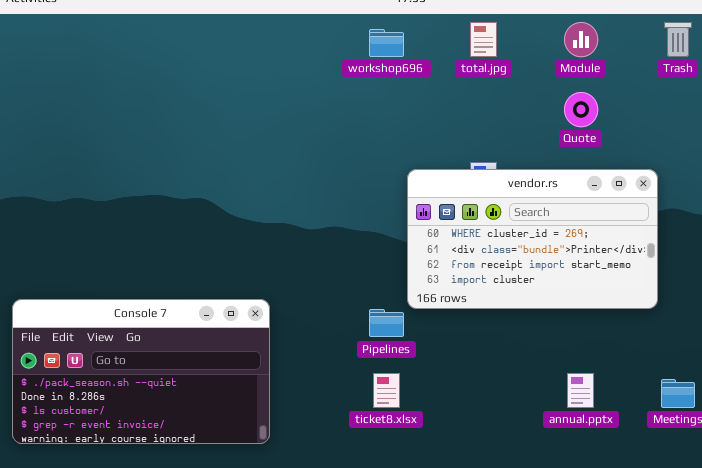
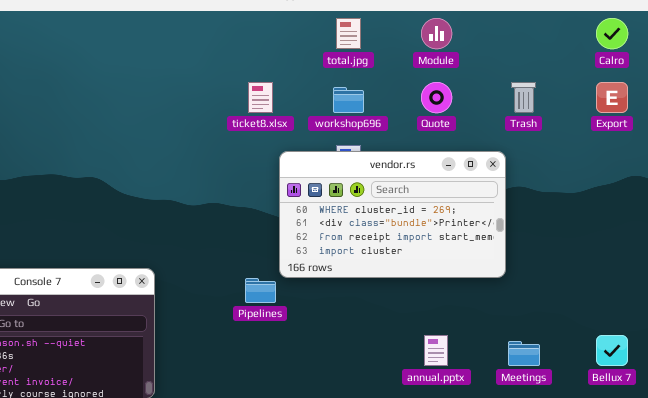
Trash: [664,22,692,57] -> [511,82,536,113], moved
workshop696: [369,29,404,57] -> [333,87,364,113], moved
ticket8.xlsx: [373,373,400,408] -> [248,82,273,113], moved

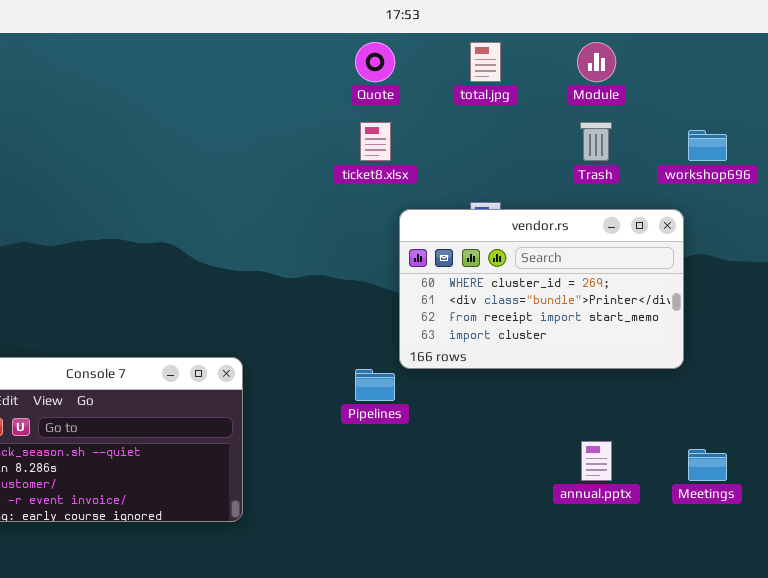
Quote: [421,82,452,113] -> [355,42,395,82], moved
Trash: [511,82,536,113] -> [580,122,612,161], moved
workshop696: [333,87,364,113] -> [688,130,727,161], moved

